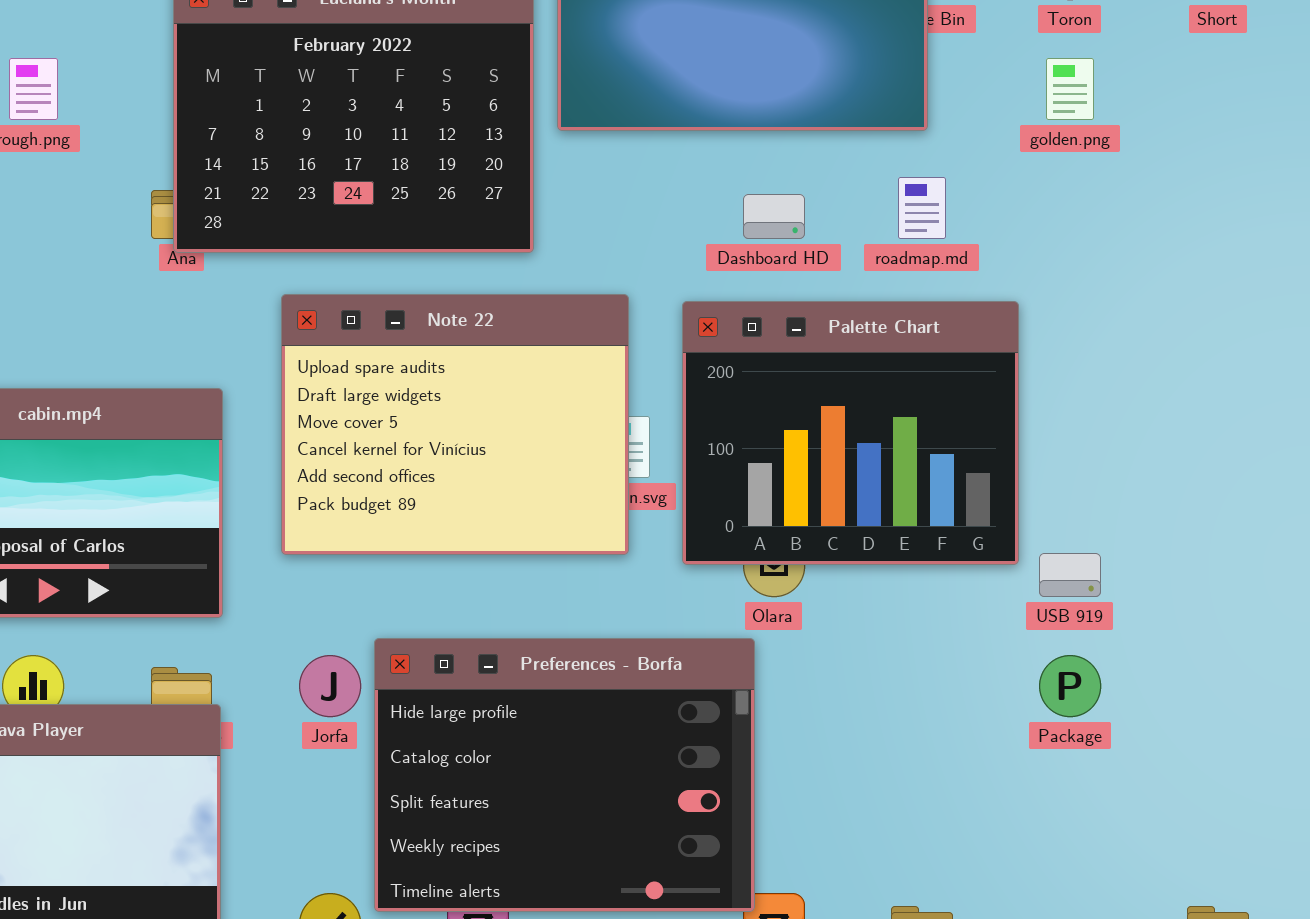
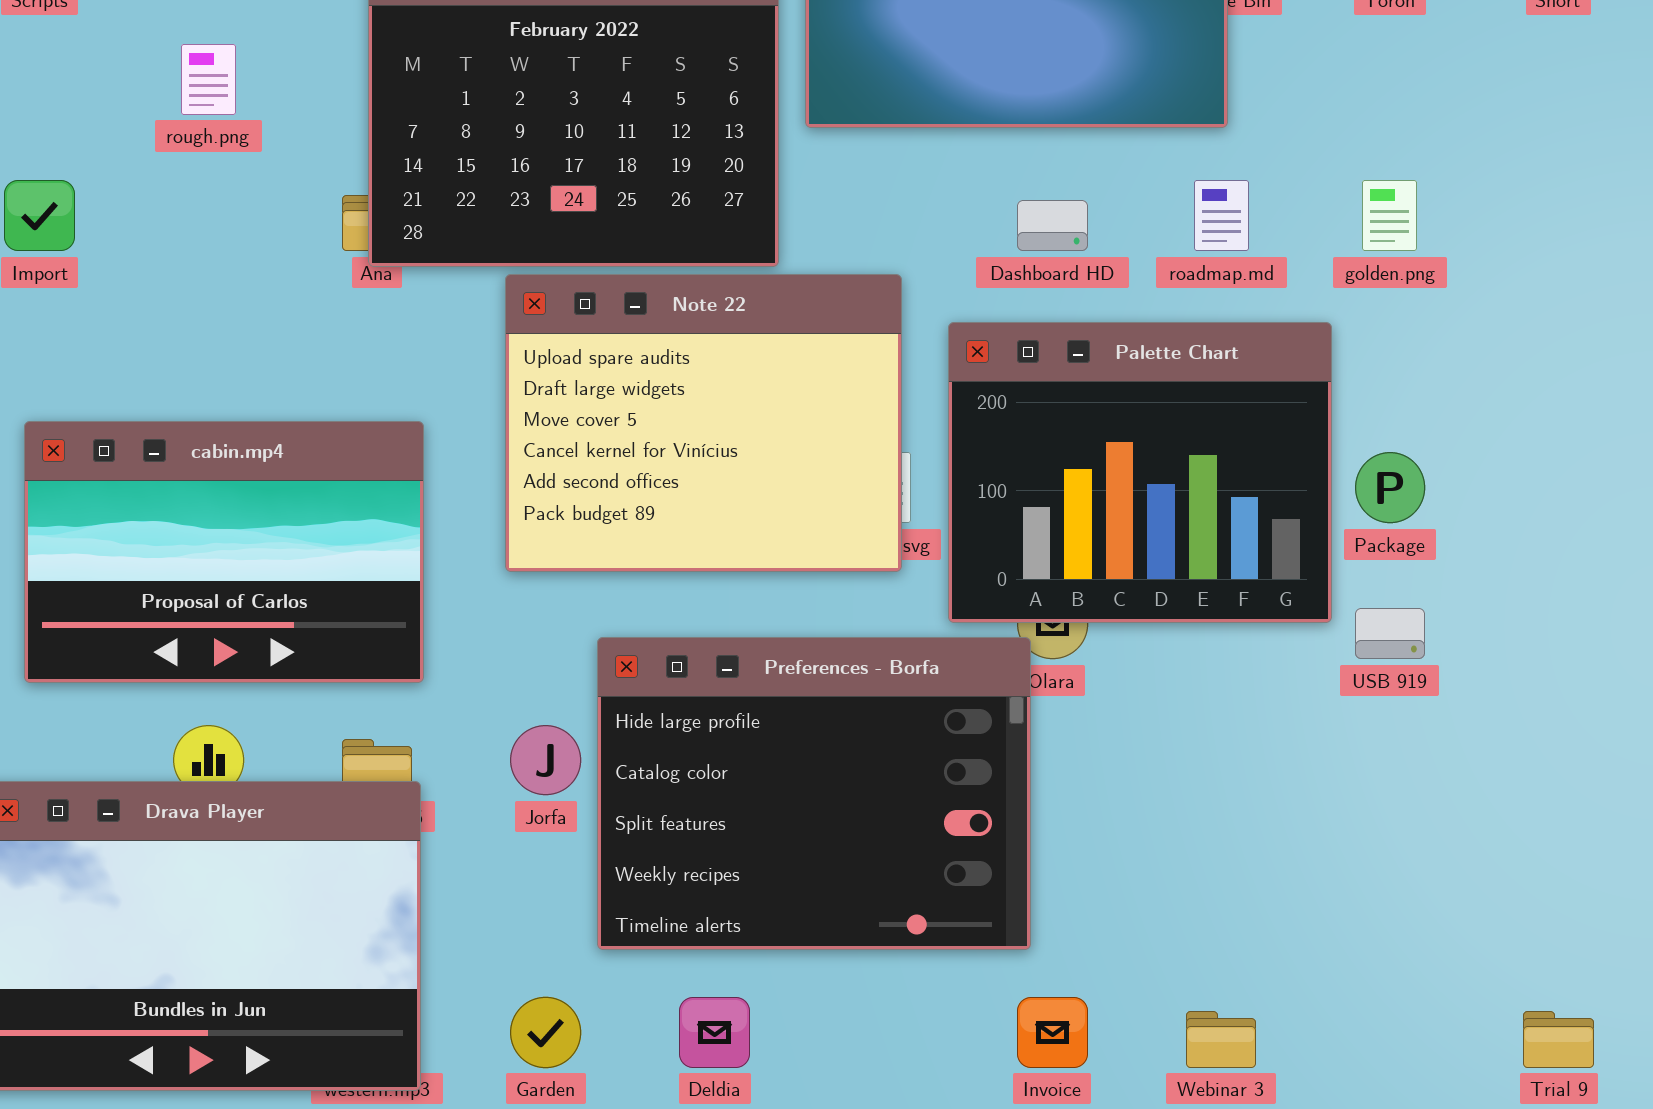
golden.png: [1046,58,1094,120] -> [1362,180,1417,251], moved
Note 22: [281,294,629,555] -> [505,274,902,572], moved
Preferences - Borfa: [374,638,755,912] -> [597,637,1031,950], moved
Package: [1039,655,1101,717] -> [1355,452,1425,523], moved

